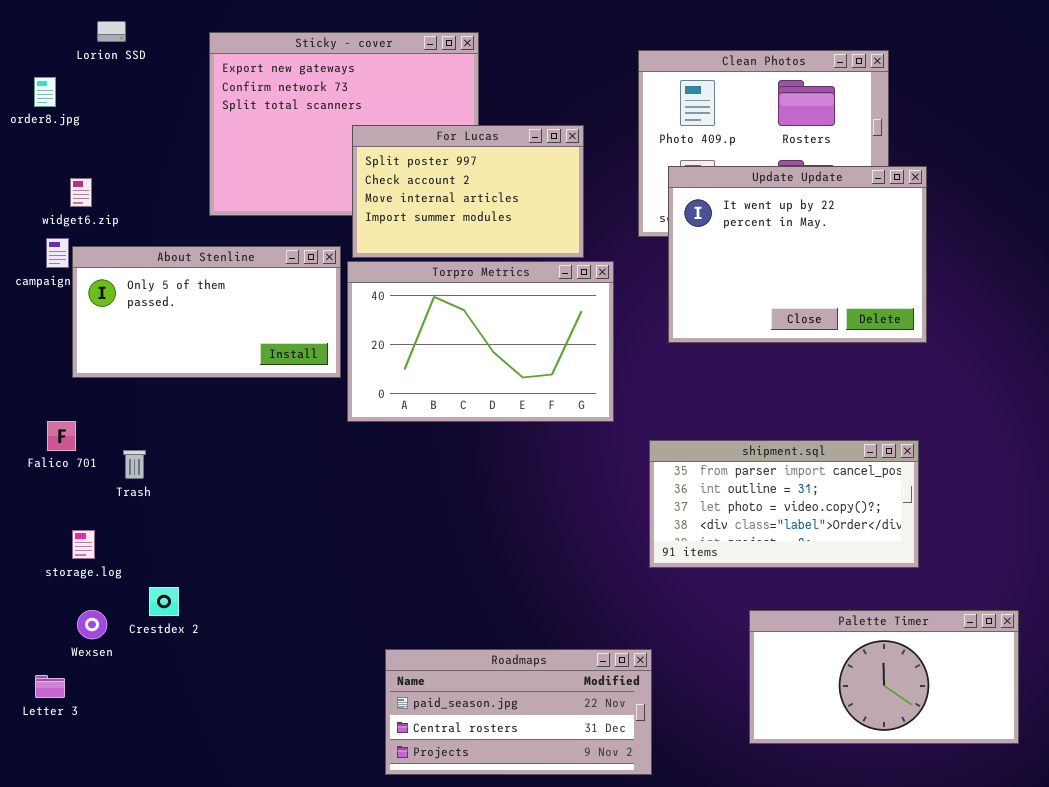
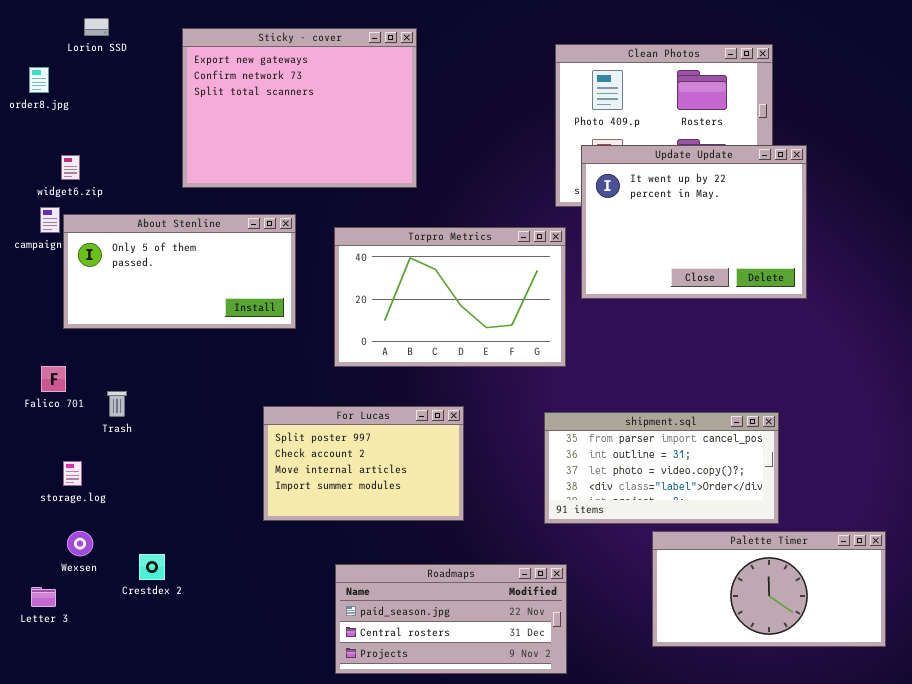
For Lucas: [352,125,584,258] -> [263,406,464,521], moved
Torpro Metrics: [347,261,614,422] -> [334,227,566,367], moved
shipment.sql: [649,440,919,568] -> [544,412,779,524], moved
Crestdex 2: [149,587,179,616] -> [139,554,165,580], moved

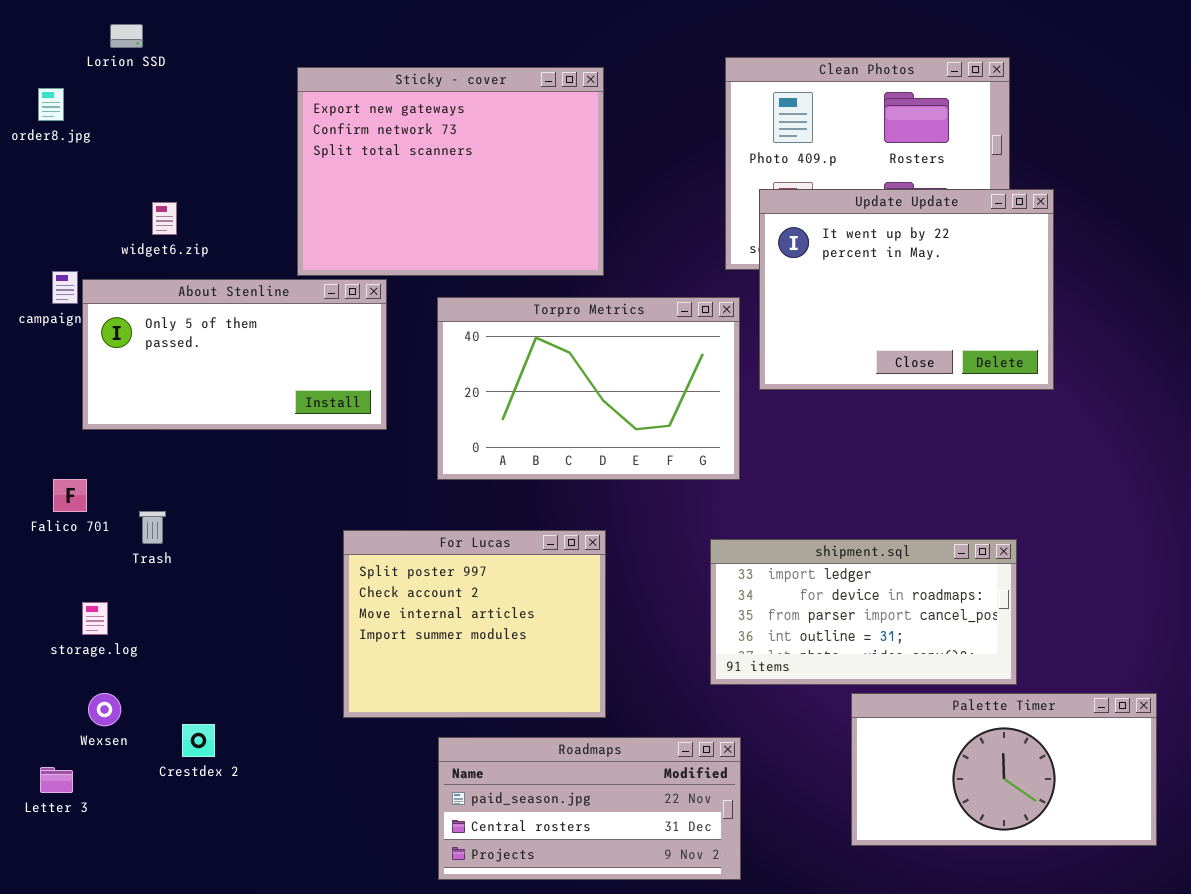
Sticky - cover: [182,28,417,188] -> [297,67,604,276], moved
widget6.zip: [61,155,80,180] -> [152,202,177,235], moved
For Lucas: [263,406,464,521] -> [343,530,606,718], resized
shipment.sql: [544,412,779,524] -> [710,539,1017,685], scrolled up 2 rows

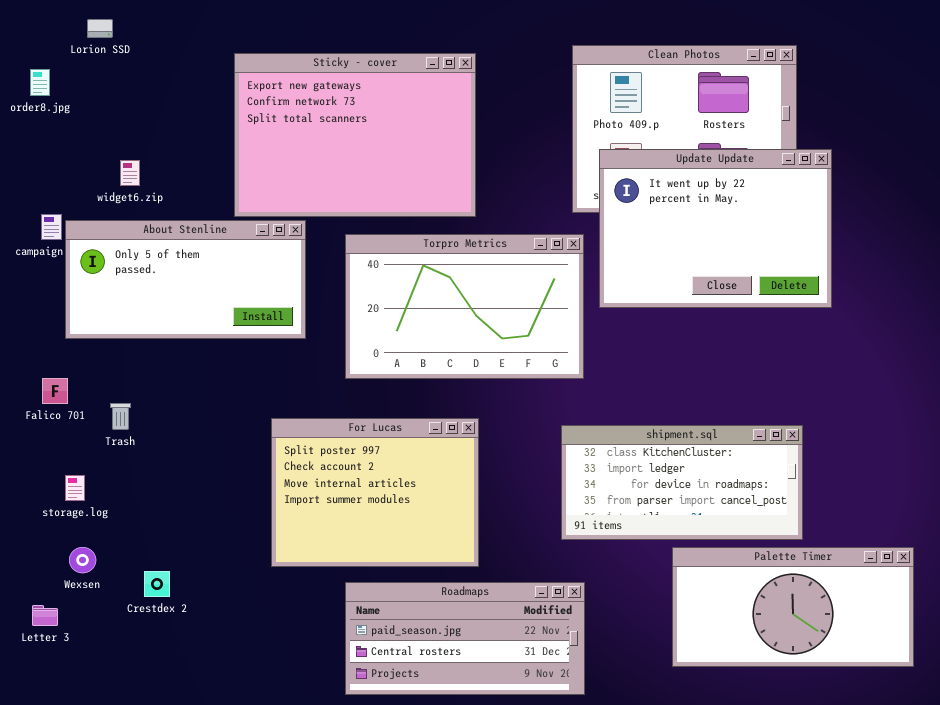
shipment.sql: [710,539,1017,685] -> [561,425,803,540], scrolled up 1 row

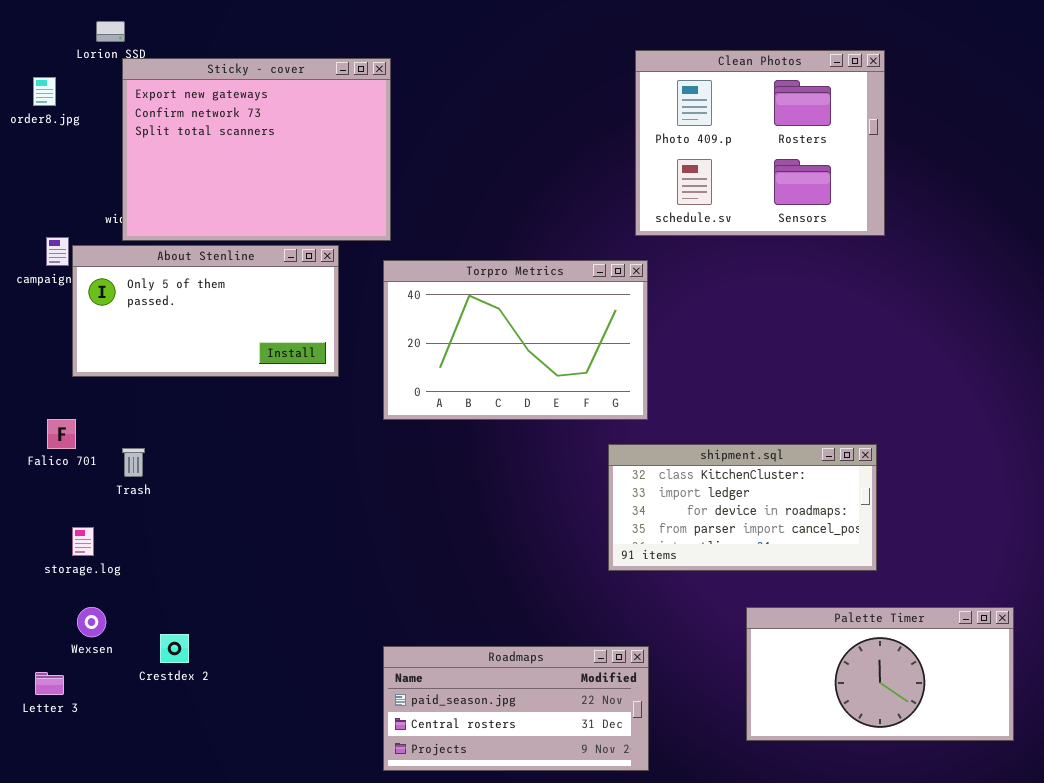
Sticky - cover: [234,53,476,217] -> [122,58,391,241], moved
Update Update: [599,149,832,308] -> none, closed
For Lucas: [271,418,479,567] -> none, closed
shipment.sql: [561,425,803,540] -> [608,444,877,571], moved

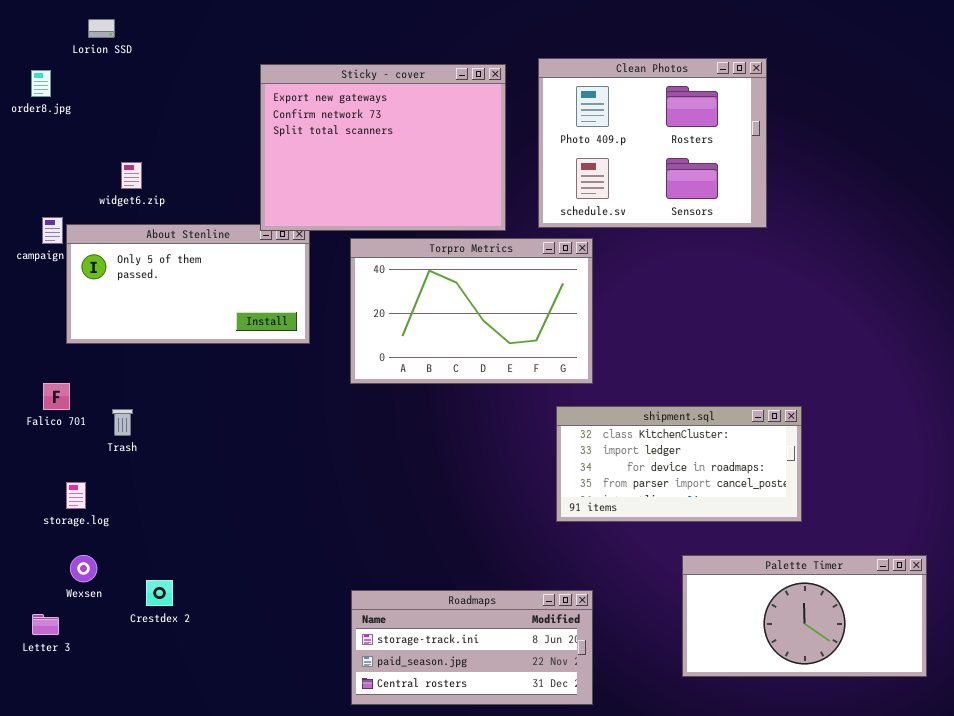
Clean Photos: [635,50,885,236] -> [538,58,767,228], moved
Sticky - cover: [122,58,391,241] -> [260,64,506,231], moved
Roadmaps: [383,646,649,771] -> [351,590,593,705], scrolled up 1 row

